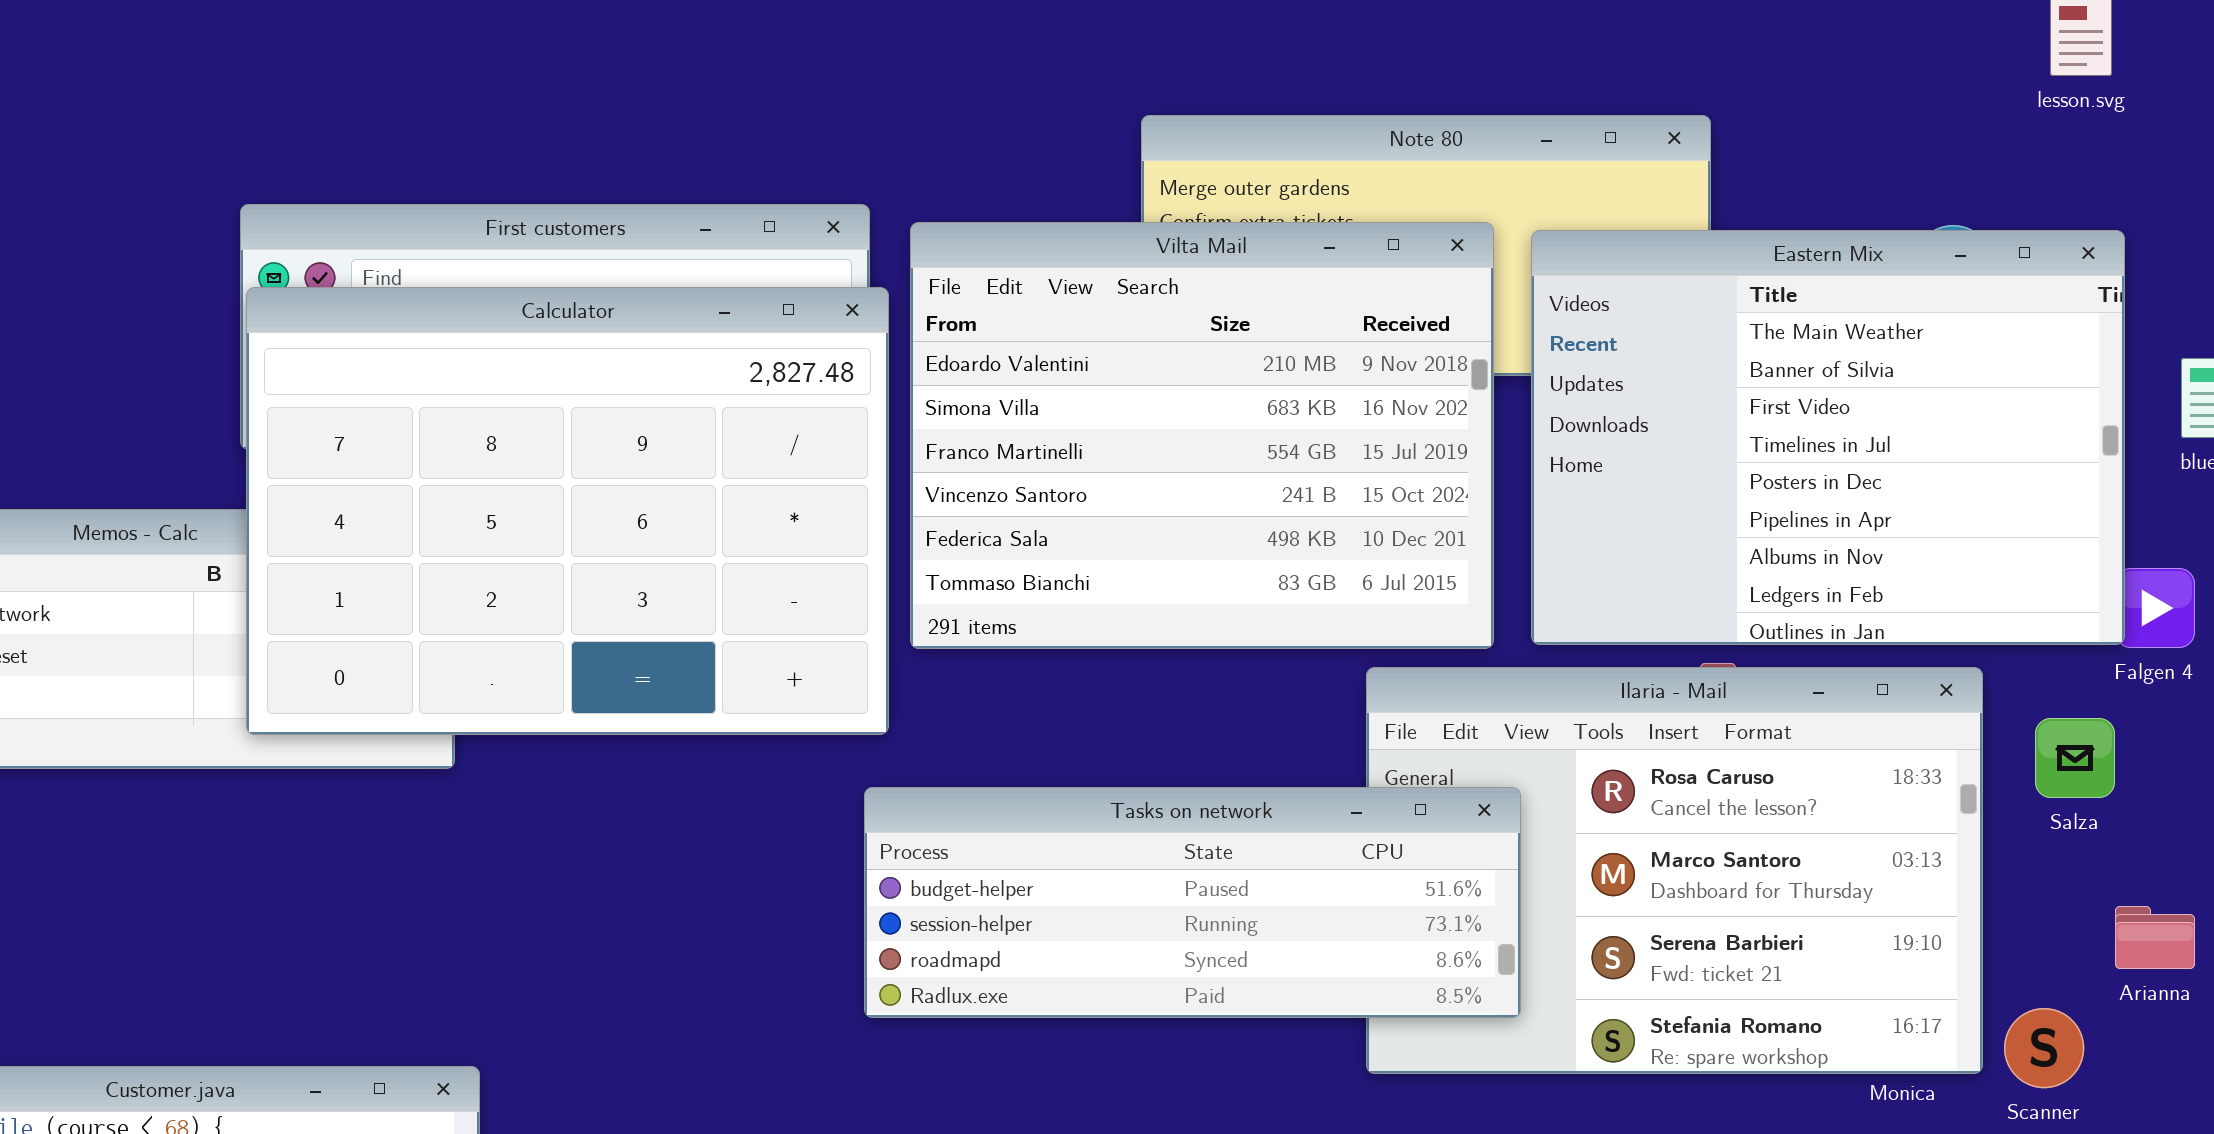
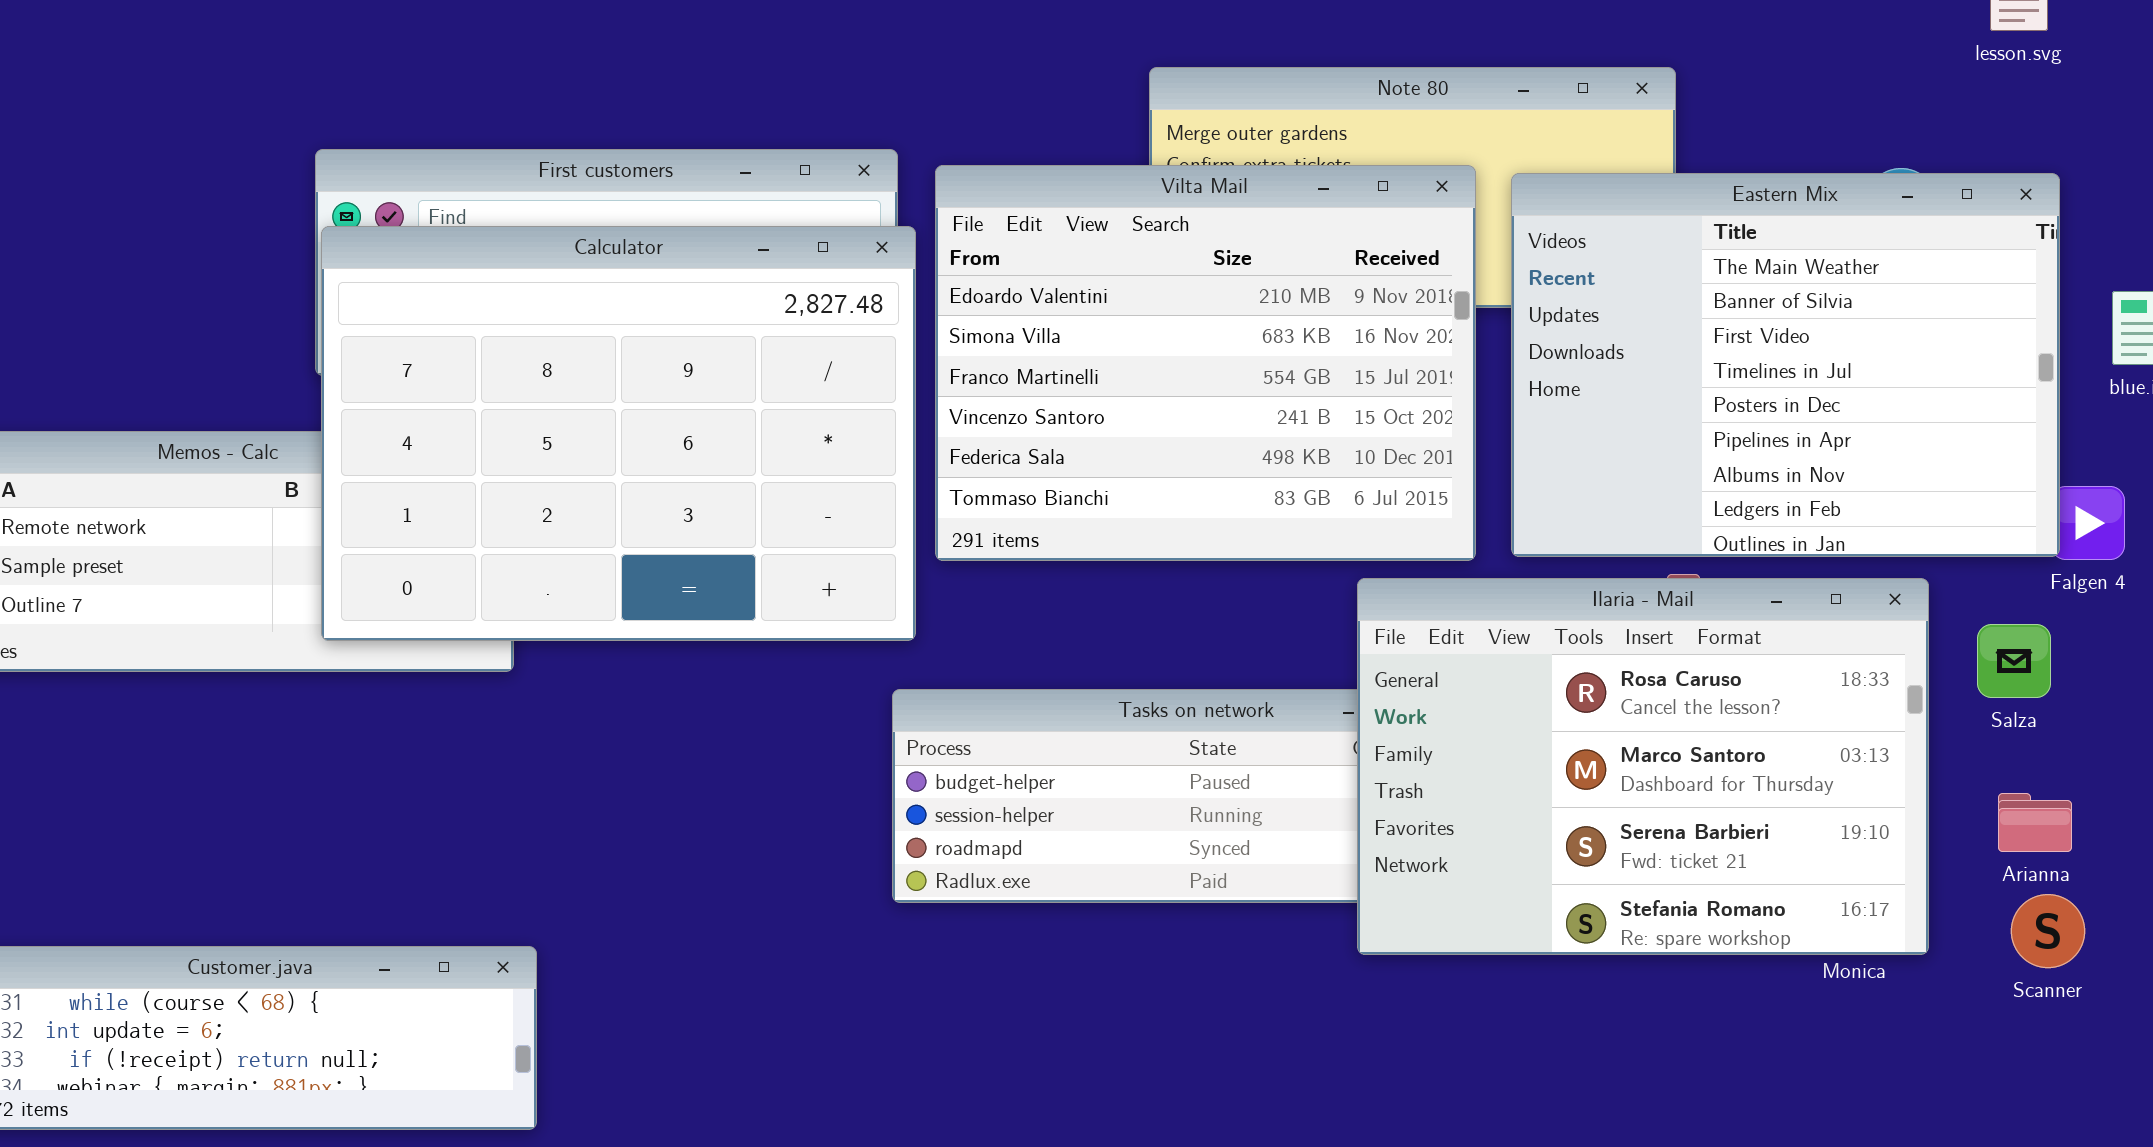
Ilaria - Mail: [1366,667,1983,1074] -> [1357,578,1929,955], raised
Arianna: [2115,906,2195,969] -> [1998,793,2072,852], moved
Scanner: [2004,1008,2084,1088] -> [2011,894,2085,968], moved

